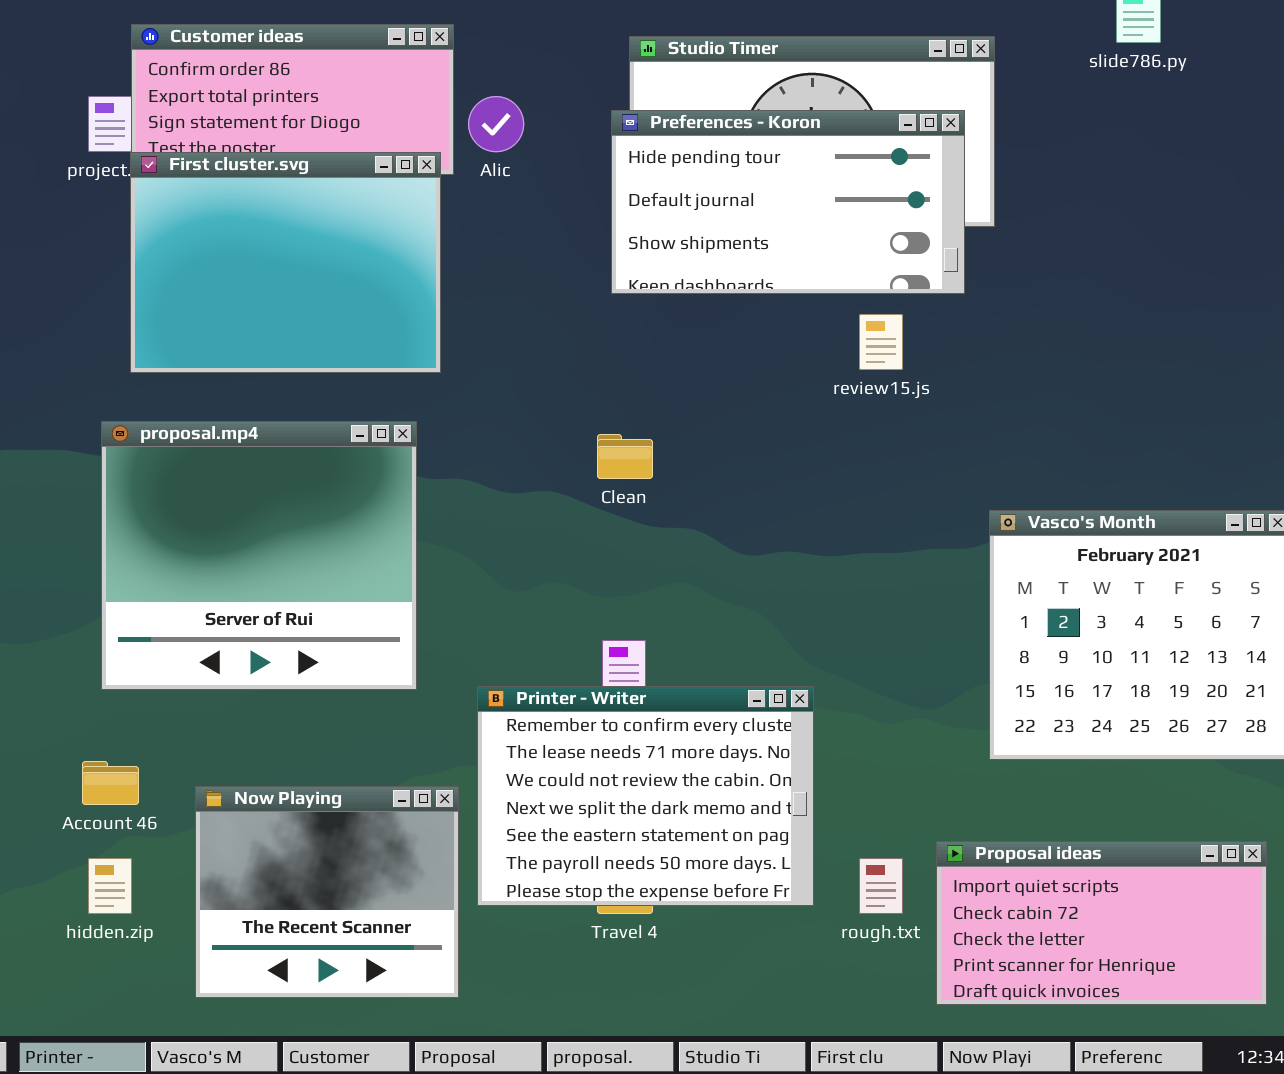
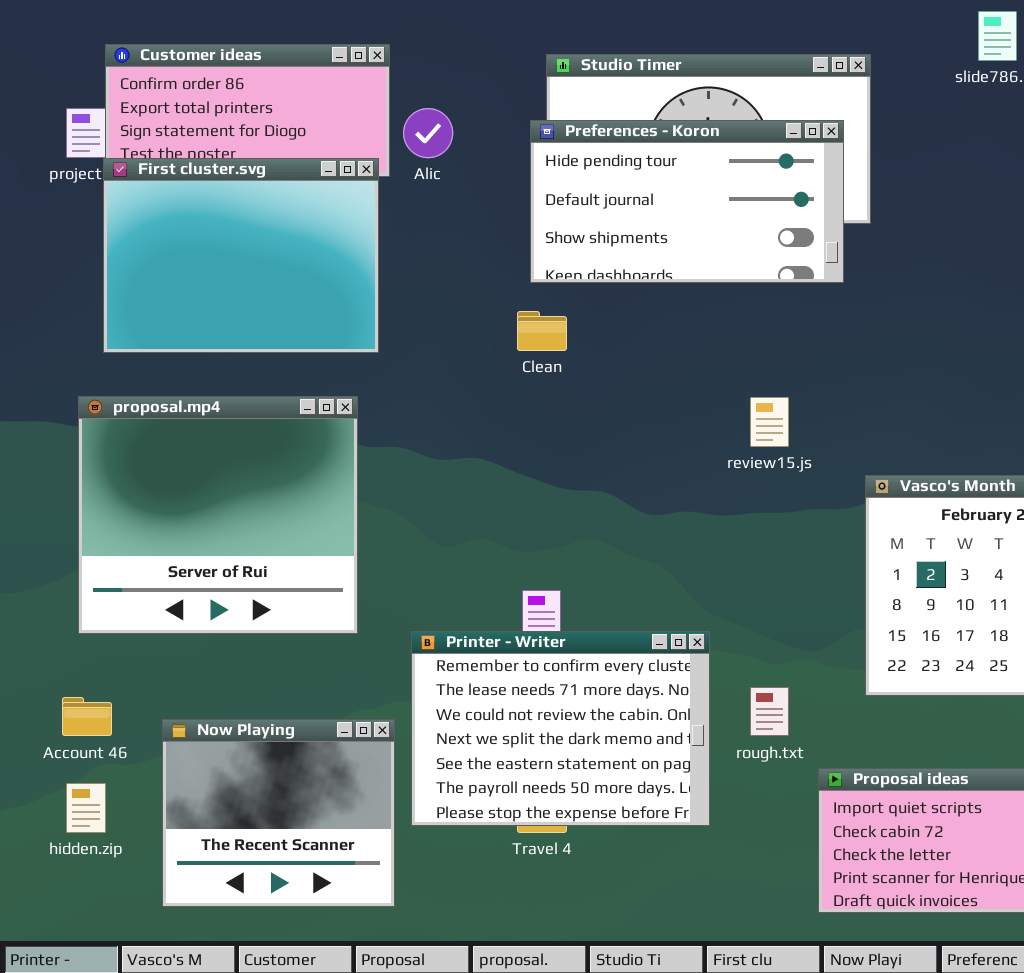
review15.js: [859,314,903,370] -> [750,397,789,447], moved
Clean: [597,434,653,479] -> [517,311,567,351], moved
rough.txt: [859,858,903,914] -> [750,687,789,736], moved

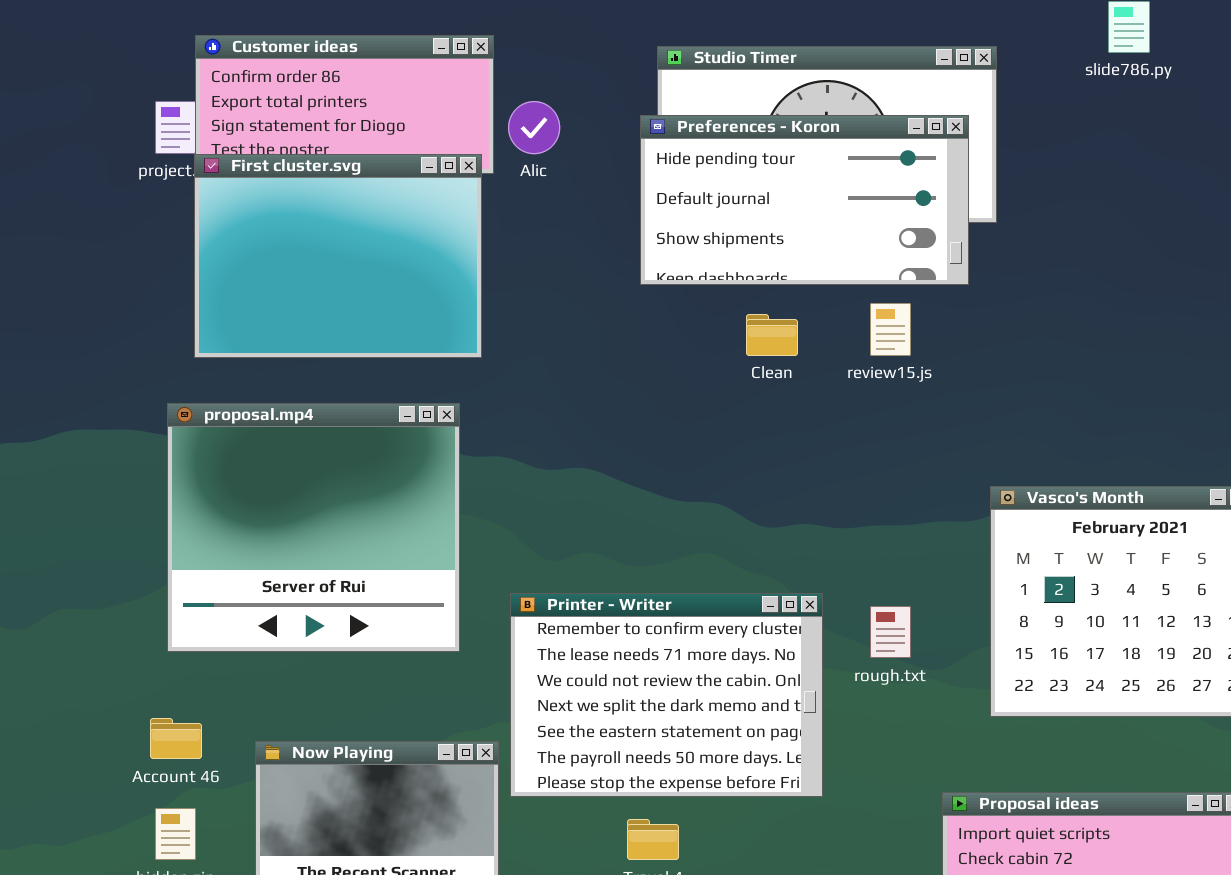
Clean: [517,311,567,351] -> [746,314,798,356], moved
review15.js: [750,397,789,447] -> [870,303,911,356], moved
Printer - Writer: [411,631,710,826] -> [510,593,823,797], moved
rough.txt: [750,687,789,736] -> [870,606,911,658], moved

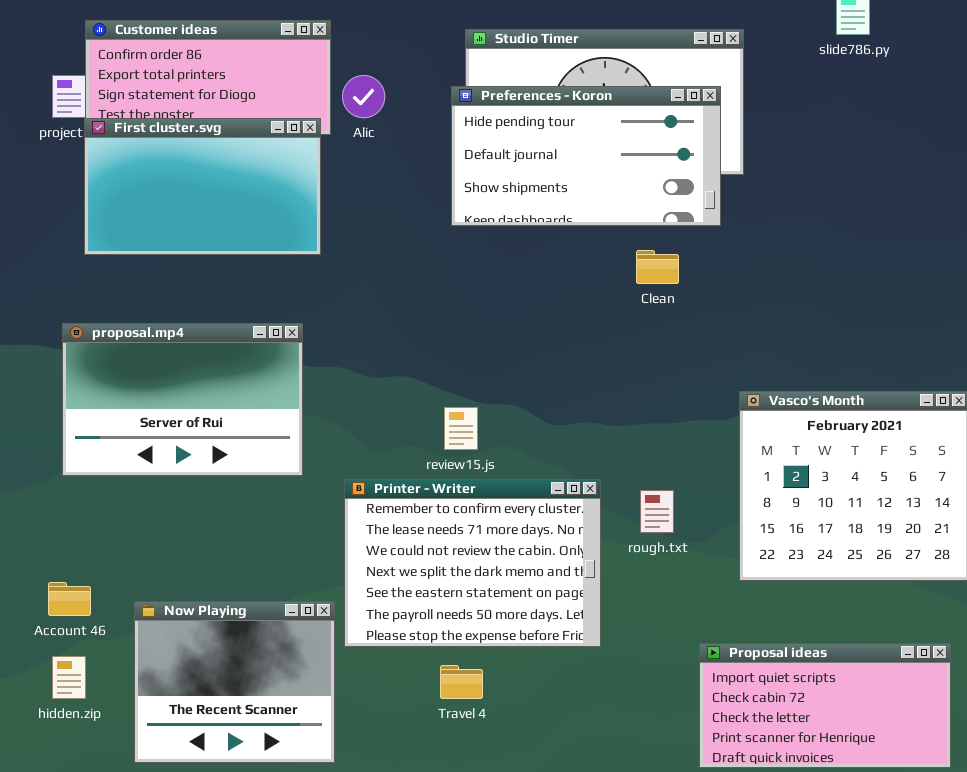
First cluster.svg: [194,154,482,358] -> [84,118,321,255], resized
review15.js: [870,303,911,356] -> [444,407,478,450], moved
Clean: [746,314,798,356] -> [636,250,679,284], moved
proposal.mp4: [167,403,460,652] -> [62,323,303,476], resized

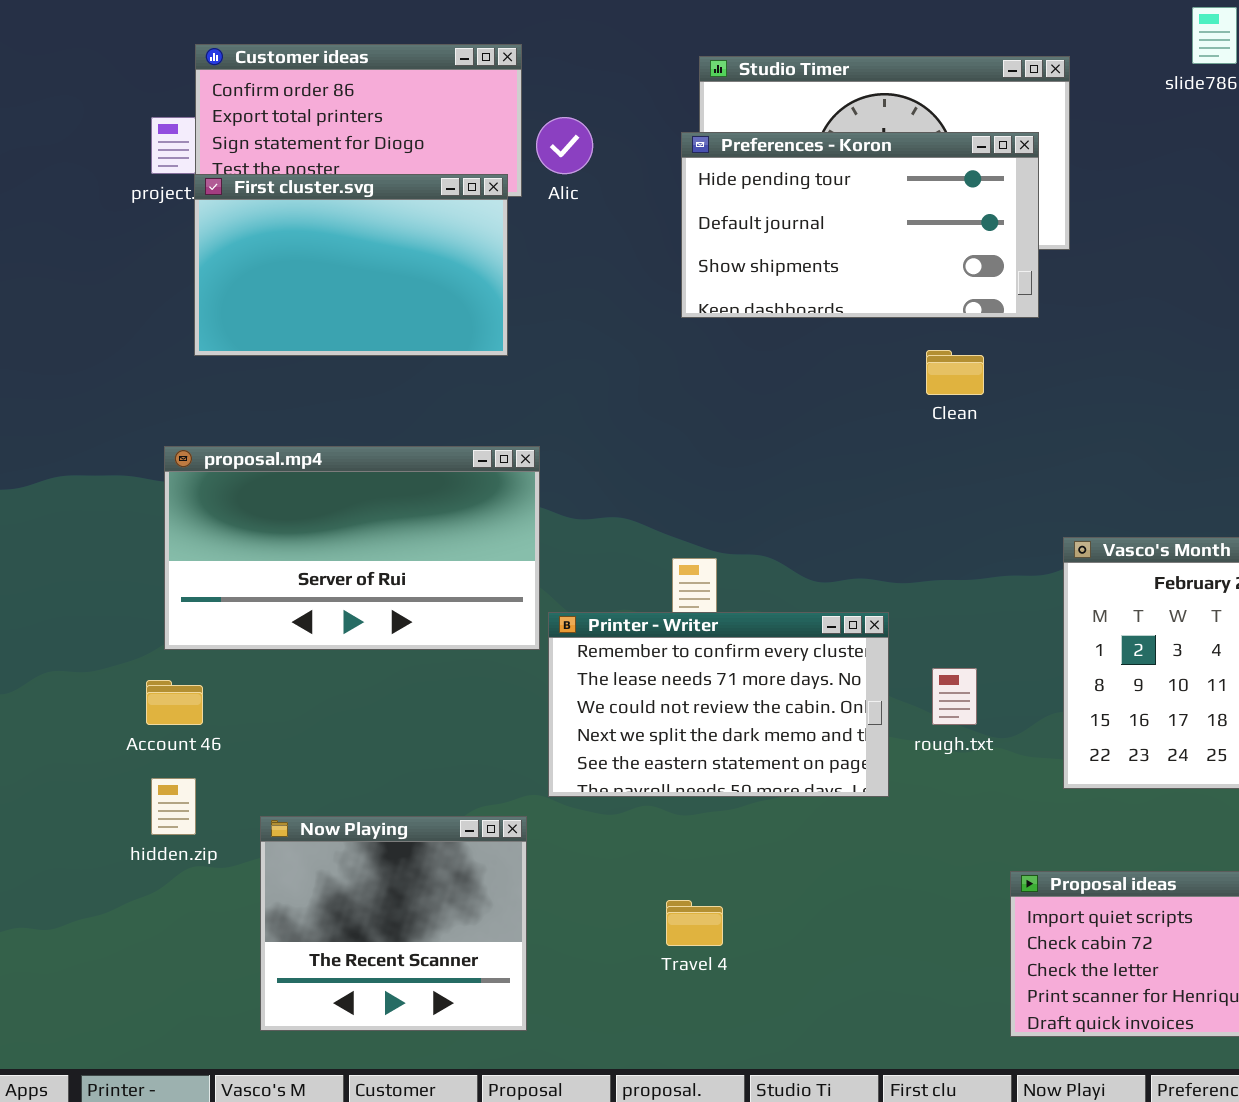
proposal.mp4: [62,323,303,476] -> [164,446,540,650], resized
Printer - Writer: [344,479,601,647] -> [548,612,889,797], moved, resized
Account 46: [48,582,91,616] -> [146,680,203,725], moved
hidden.zip: [52,656,86,699] -> [151,778,196,835], moved

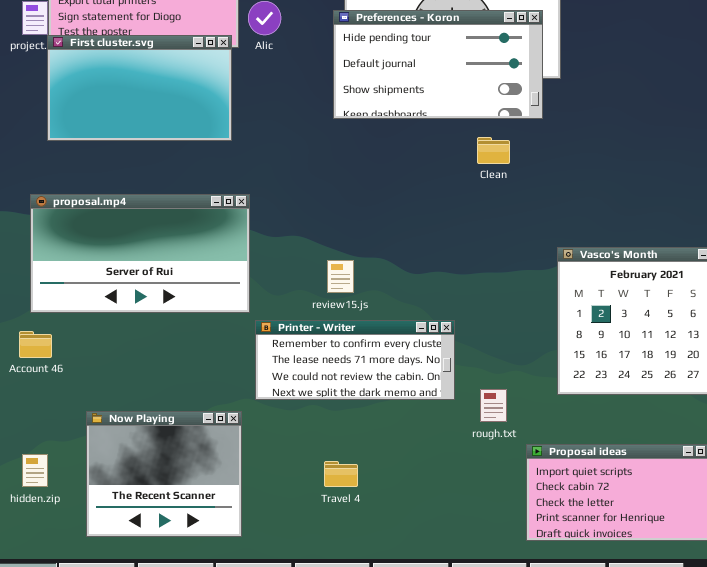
Printer - Writer: [548,612,889,797] -> [255,320,455,400], resized
rough.txt: [932,668,977,725] -> [480,389,507,422], moved
hidden.zip: [151,778,196,835] -> [22,454,48,487], moved

